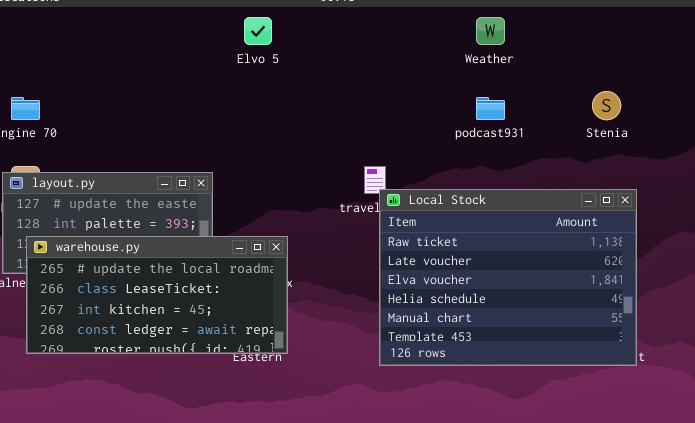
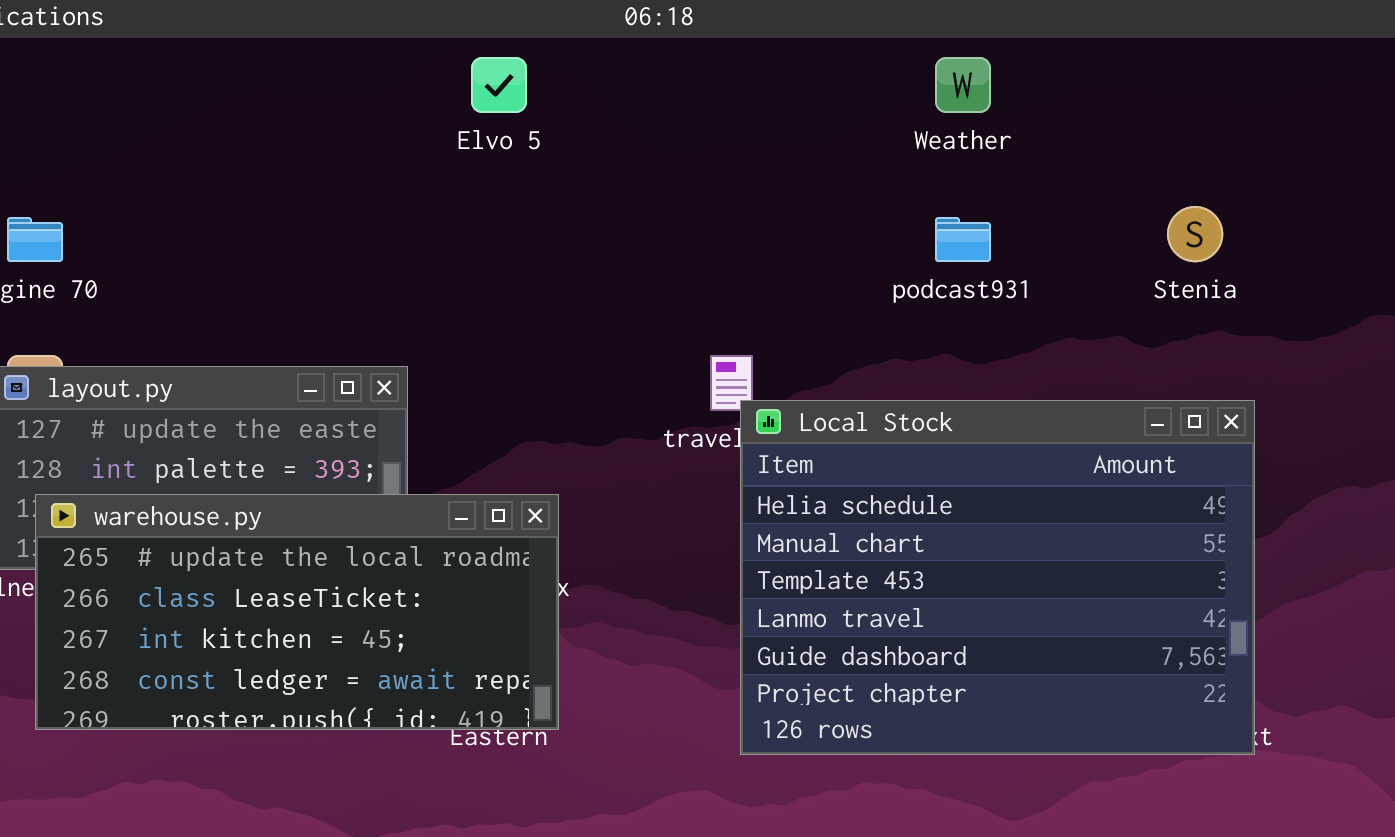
Local Stock: [379,189,637,366] -> [740,400,1255,755], scrolled down 3 rows

